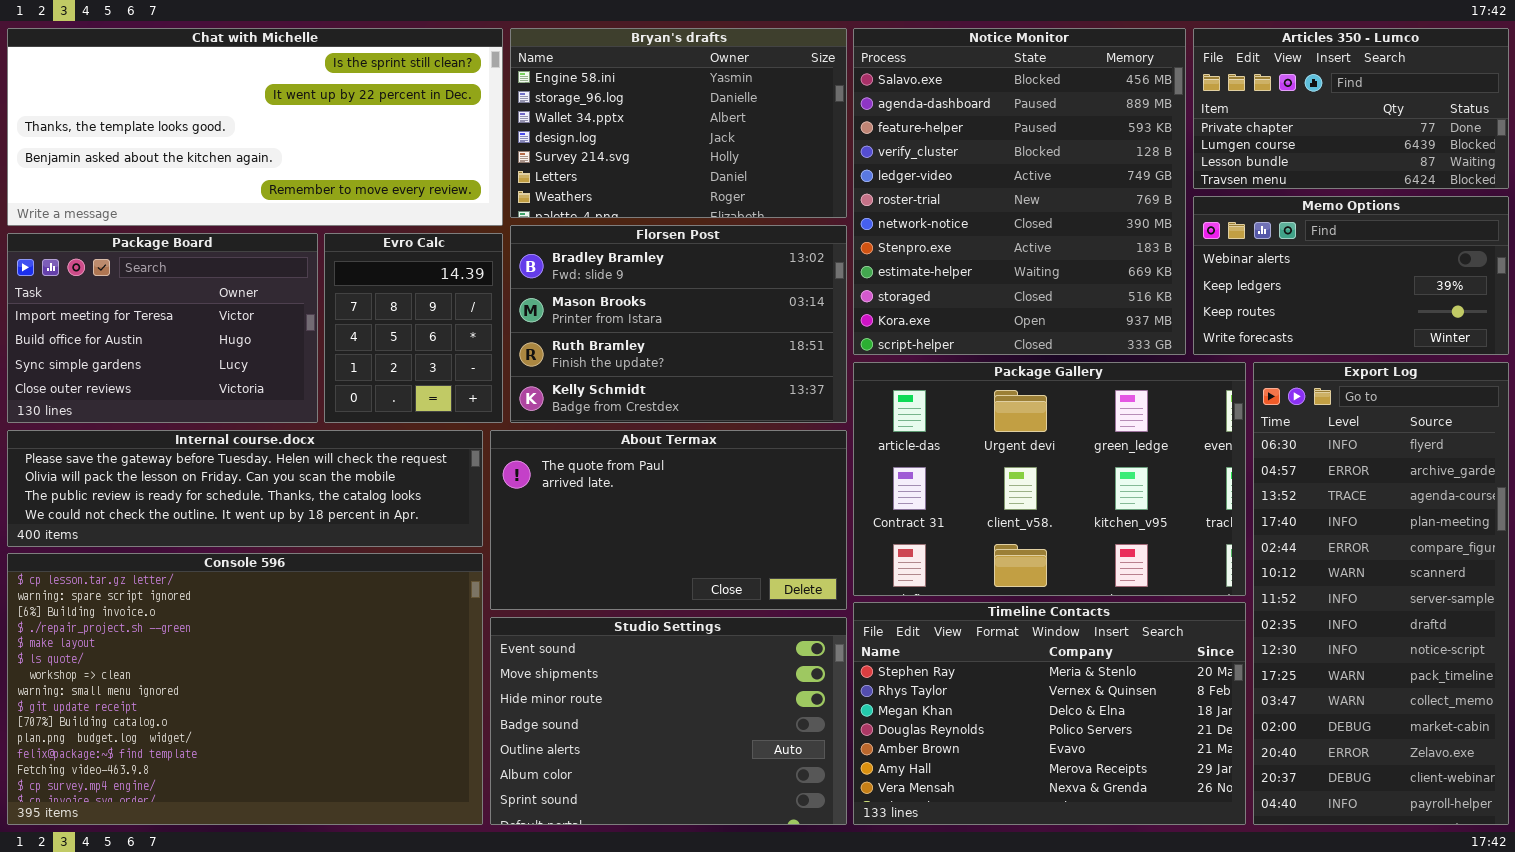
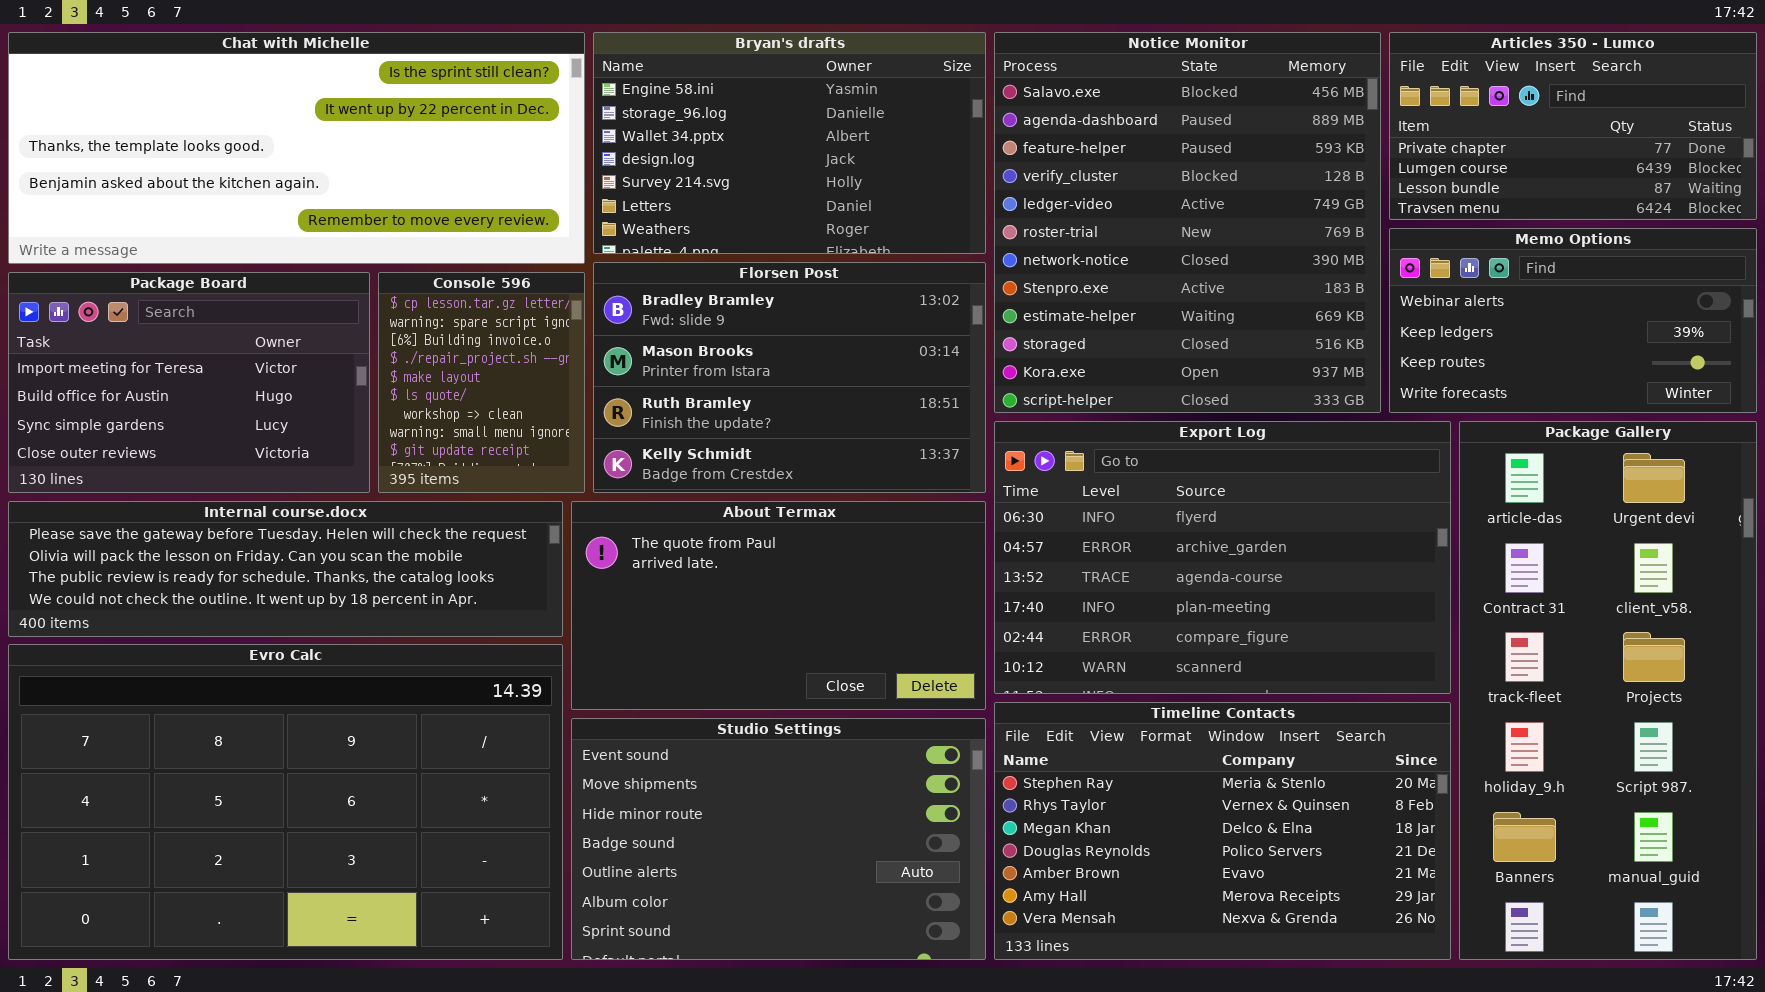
Evro Calc: [324,233,503,423] -> [8,644,563,960], moved, resized
Package Gallery: [853,362,1246,596] -> [1459,421,1757,960], moved, resized
Export Log: [1253,362,1509,825] -> [994,421,1451,694], moved, resized
Console 596: [7,553,483,825] -> [378,272,585,493], moved, resized

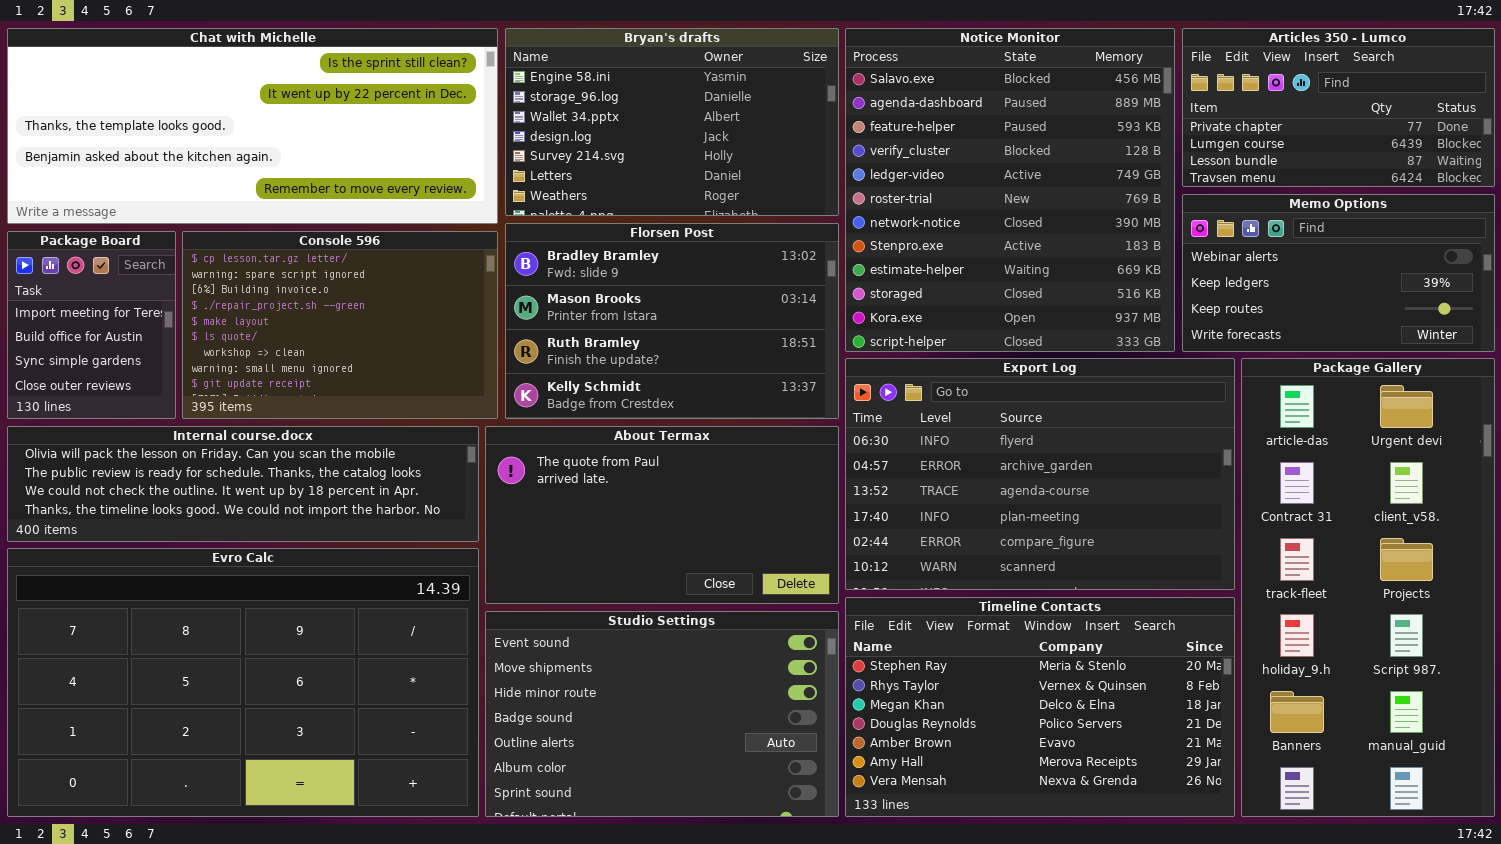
Package Board: [8,272,370,493] -> [7,231,176,419], resized
Console 596: [378,272,585,493] -> [182,231,498,419], resized
Internal course.docx: [8,501,563,637] -> [7,426,479,542], scrolled down 1 row

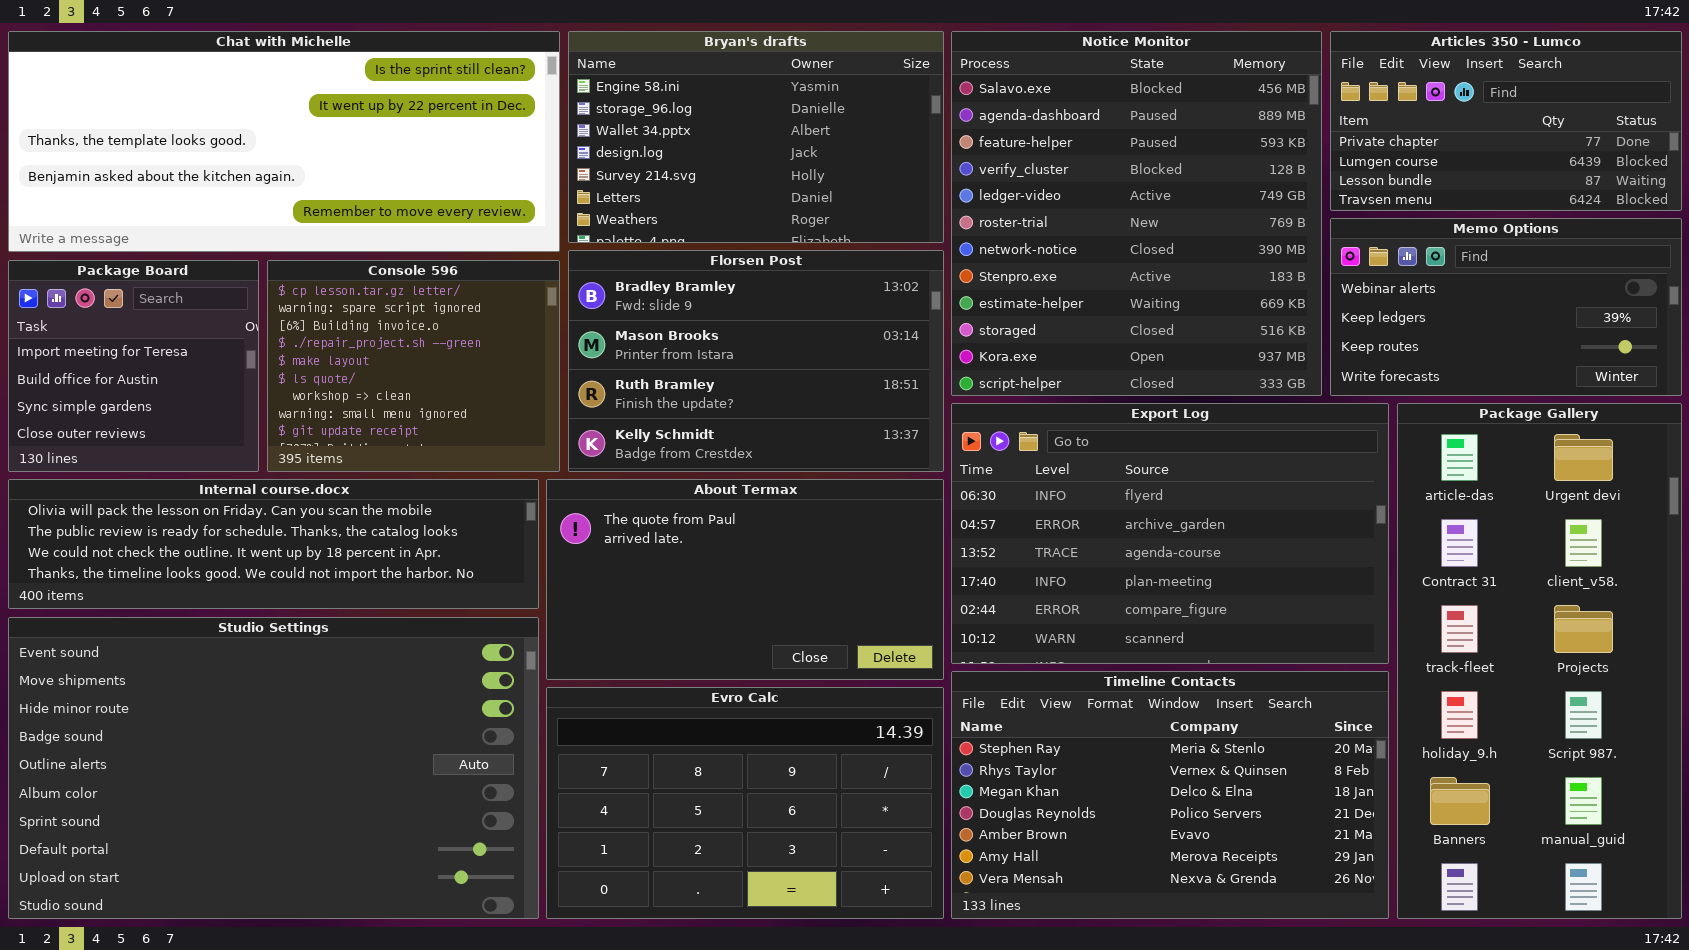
Package Board: [7,231,176,419] -> [8,260,259,472], resized
Console 596: [182,231,498,419] -> [267,260,560,472], resized
Evro Calc: [7,548,479,817] -> [546,687,944,919], moved, resized
Studio Settings: [485,611,839,817] -> [8,617,539,919], moved, resized

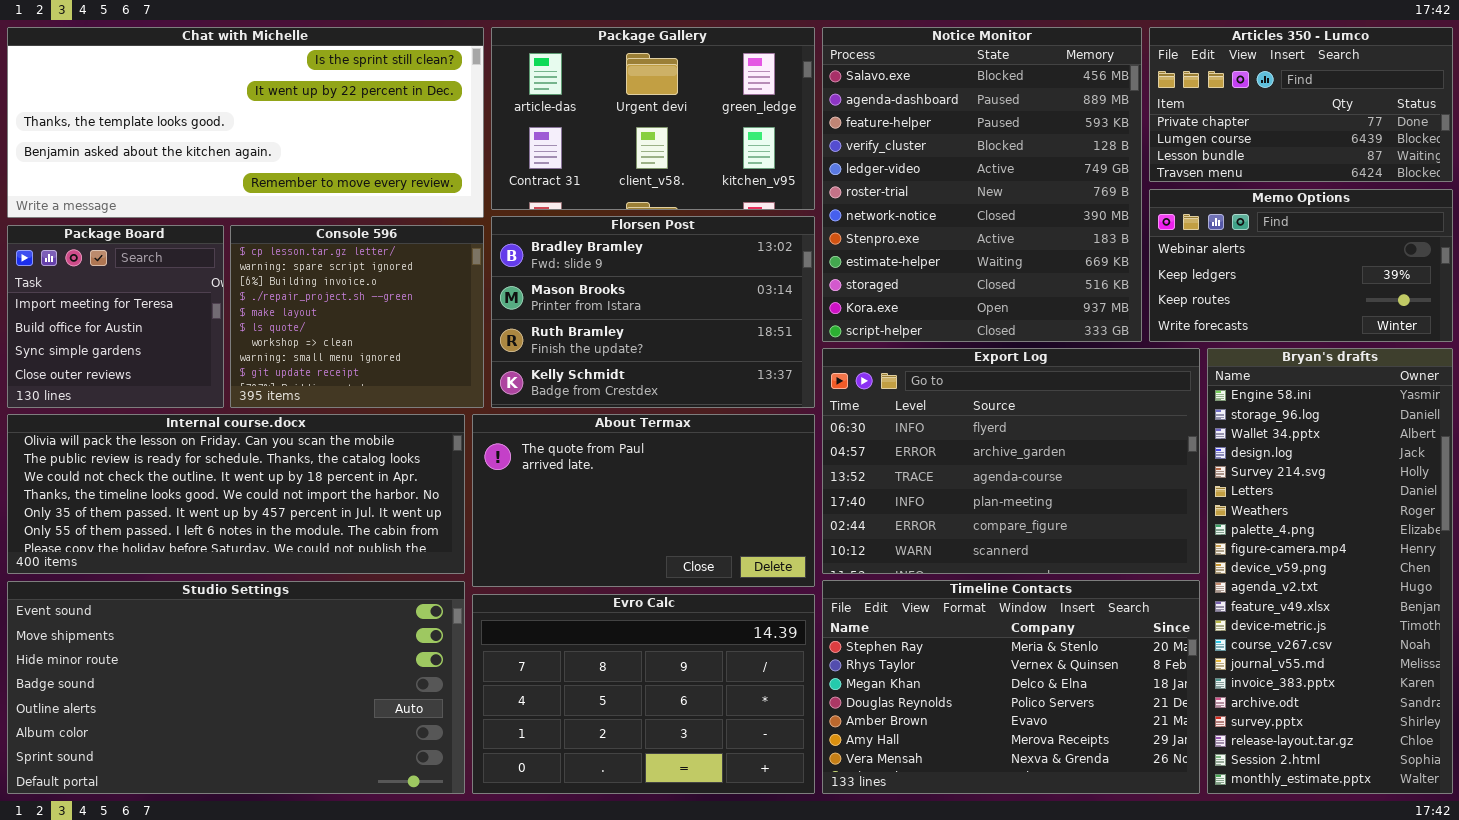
Bryan's drafts: [568,31,944,243] -> [1207,348,1453,794], moved, resized
Package Gallery: [1397,403,1682,919] -> [491,27,815,210], moved, resized
Internal course.docx: [8,479,539,609] -> [7,414,465,574], resized
Studio Settings: [8,617,539,919] -> [7,581,465,794], resized

